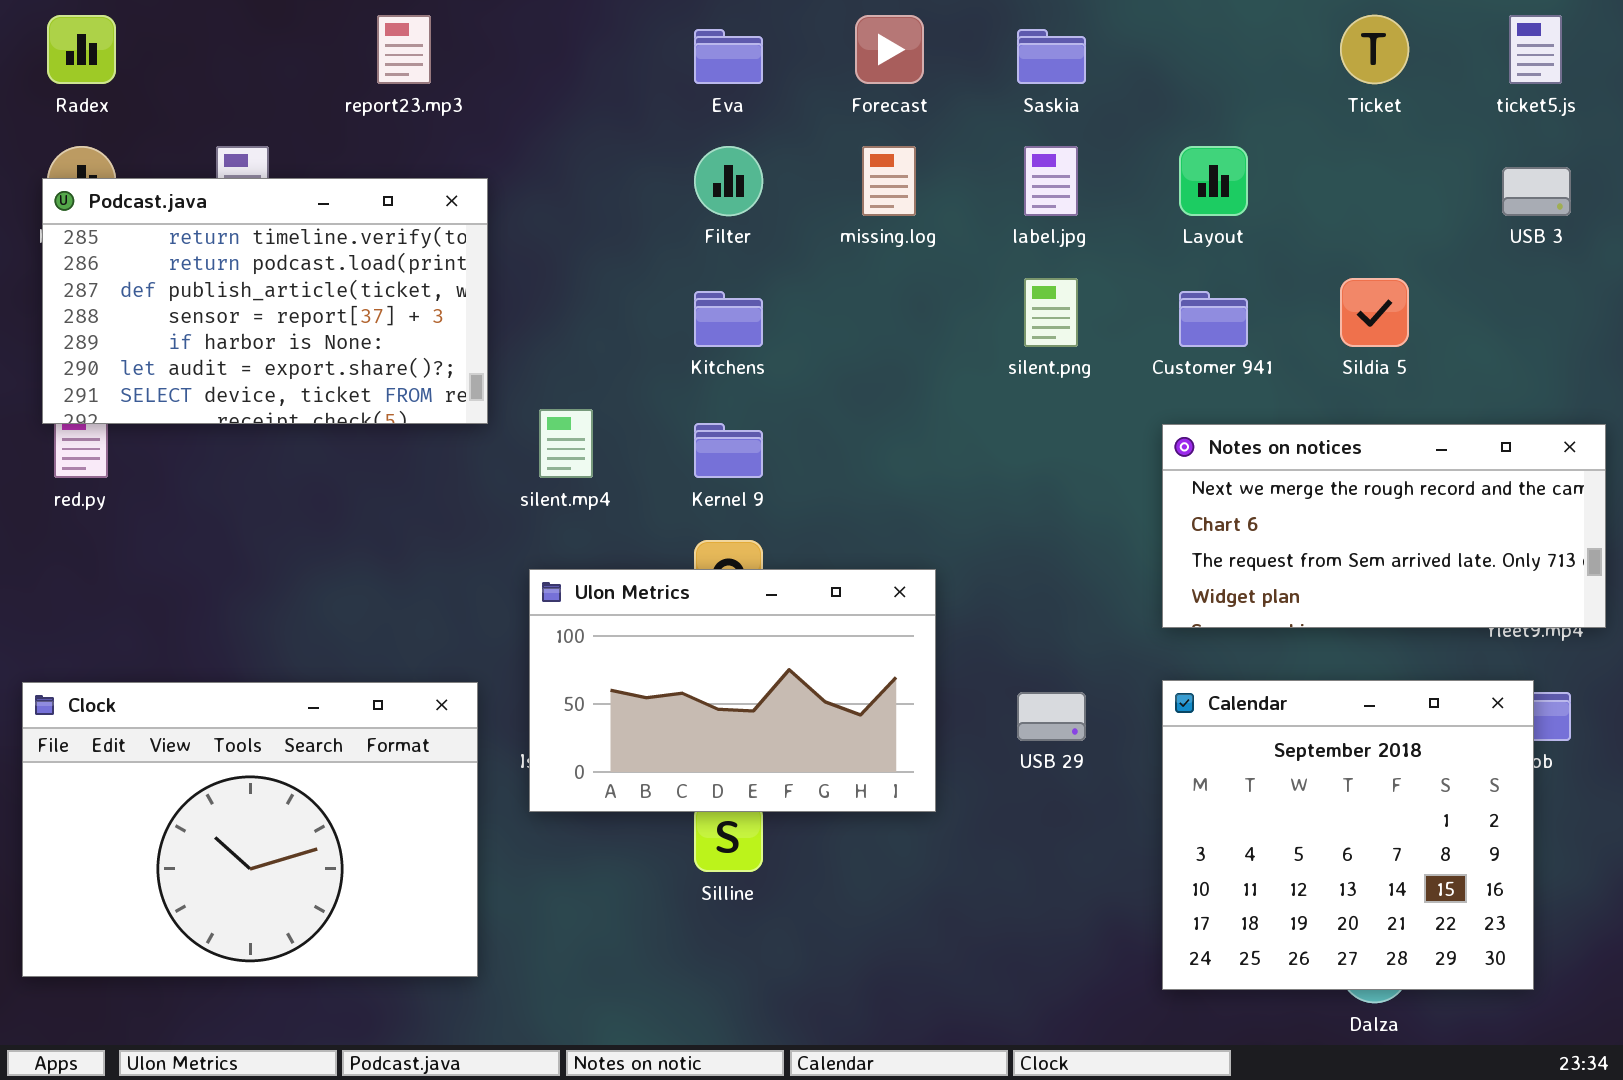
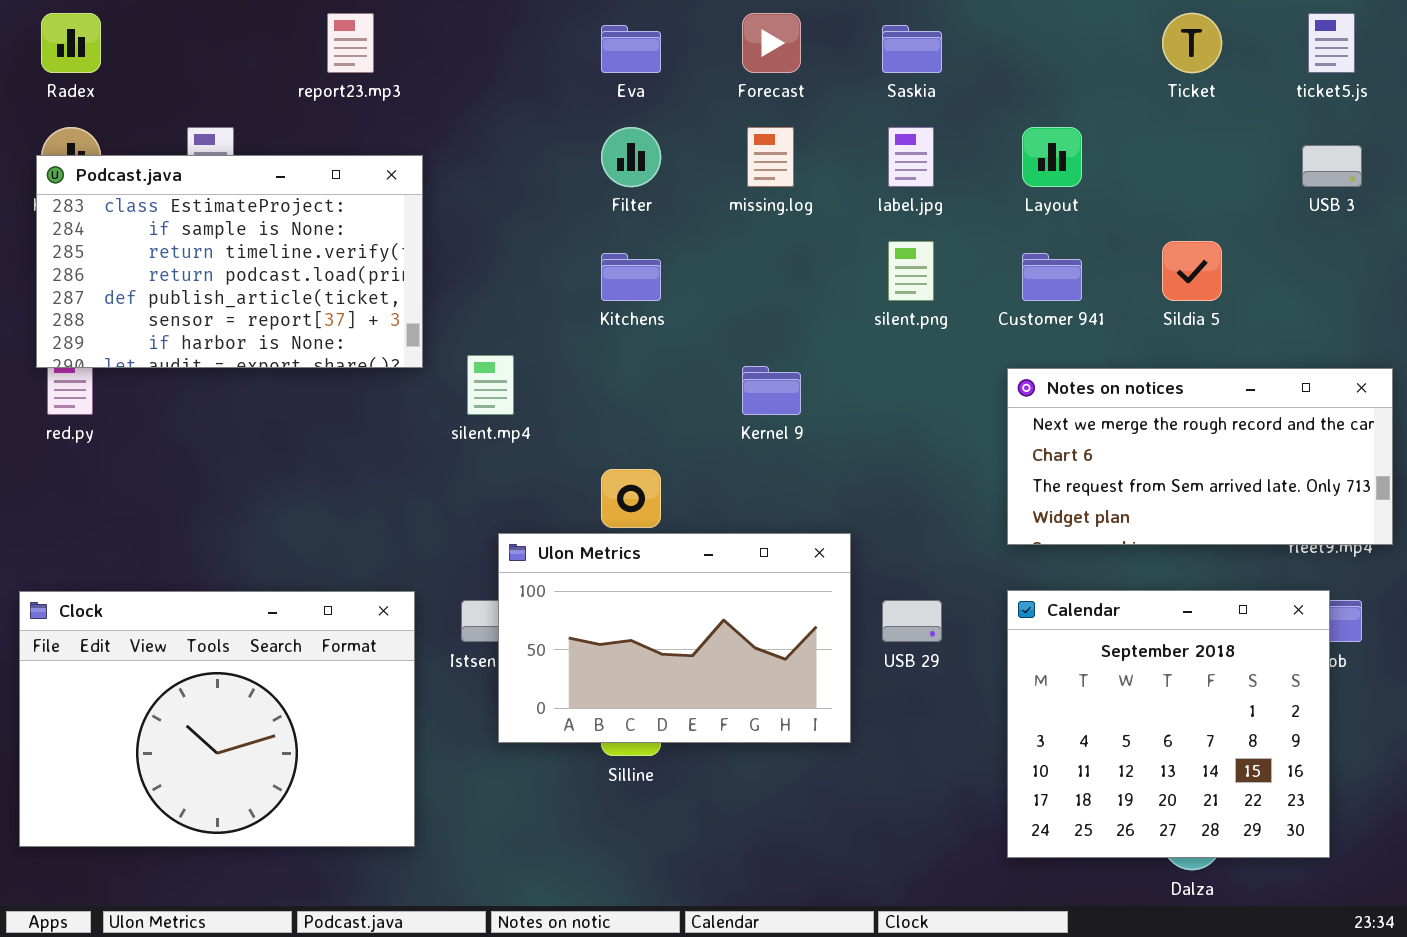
Podcast.java: [42,178,488,424] -> [36,155,423,368], scrolled up 2 rows
Kernel 9: [694,423,763,478] -> [742,366,801,415], moved
Ulon Metrics: [529,569,936,812] -> [498,533,851,743], moved

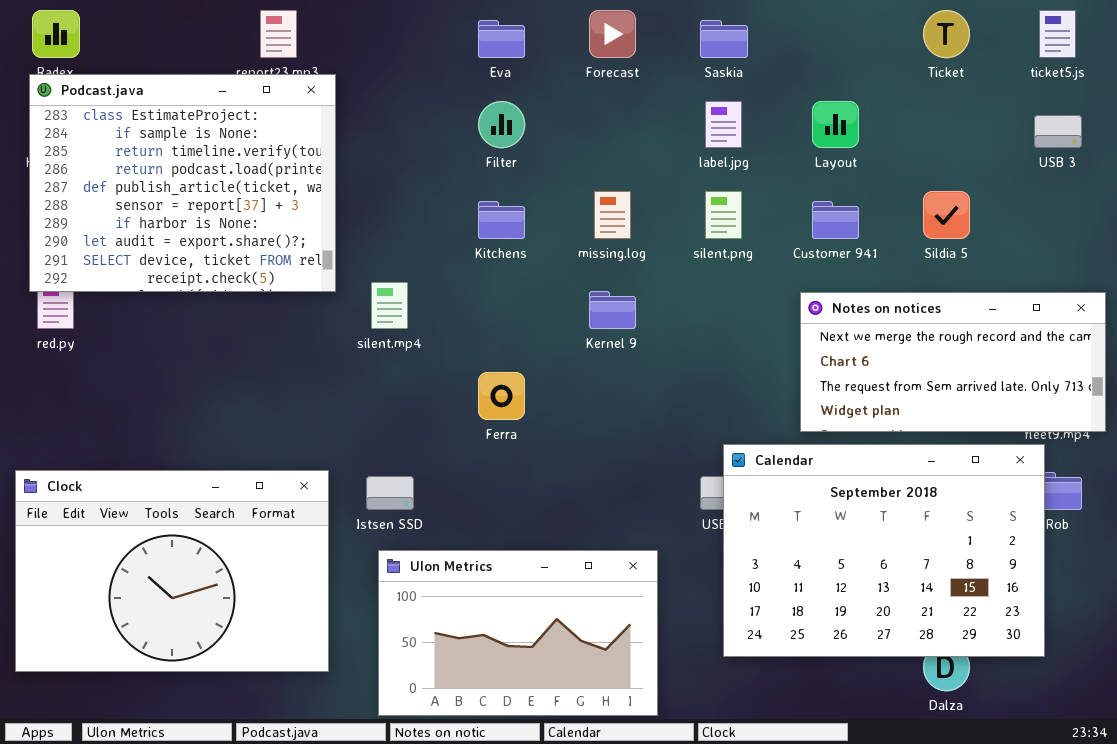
missing.log: [747,127,794,187] -> [594,191,631,239], moved
Podcast.java: [36,155,423,368] -> [29,74,336,292], resized
Ulon Metrics: [498,533,851,743] -> [378,550,658,716], moved
Calendar: [1007,590,1330,858] -> [723,444,1045,657], moved, resized

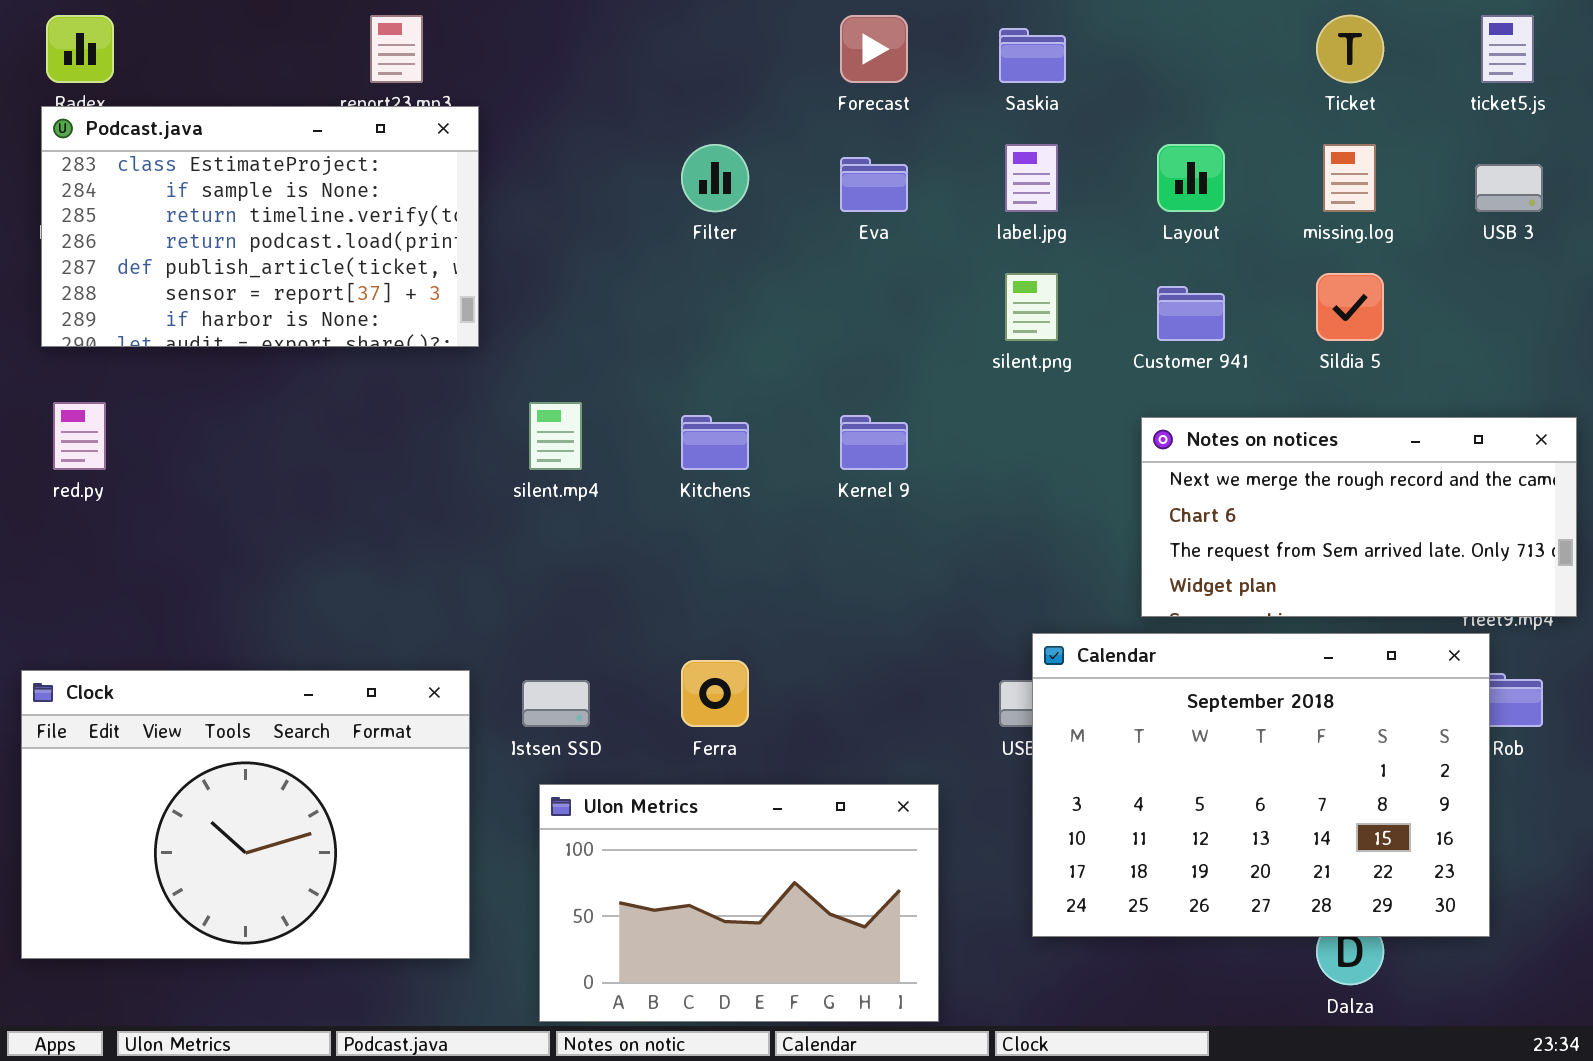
Eva: [478,20,525,58] -> [840,157,908,212], moved
Podcast.java: [29,74,336,292] -> [41,106,479,347], resized
missing.log: [594,191,631,239] -> [1323,144,1376,212], moved
Kitchens: [478,201,525,239] -> [681,415,749,470], moved
Ferra: [478,372,525,420] -> [681,660,749,727], moved

